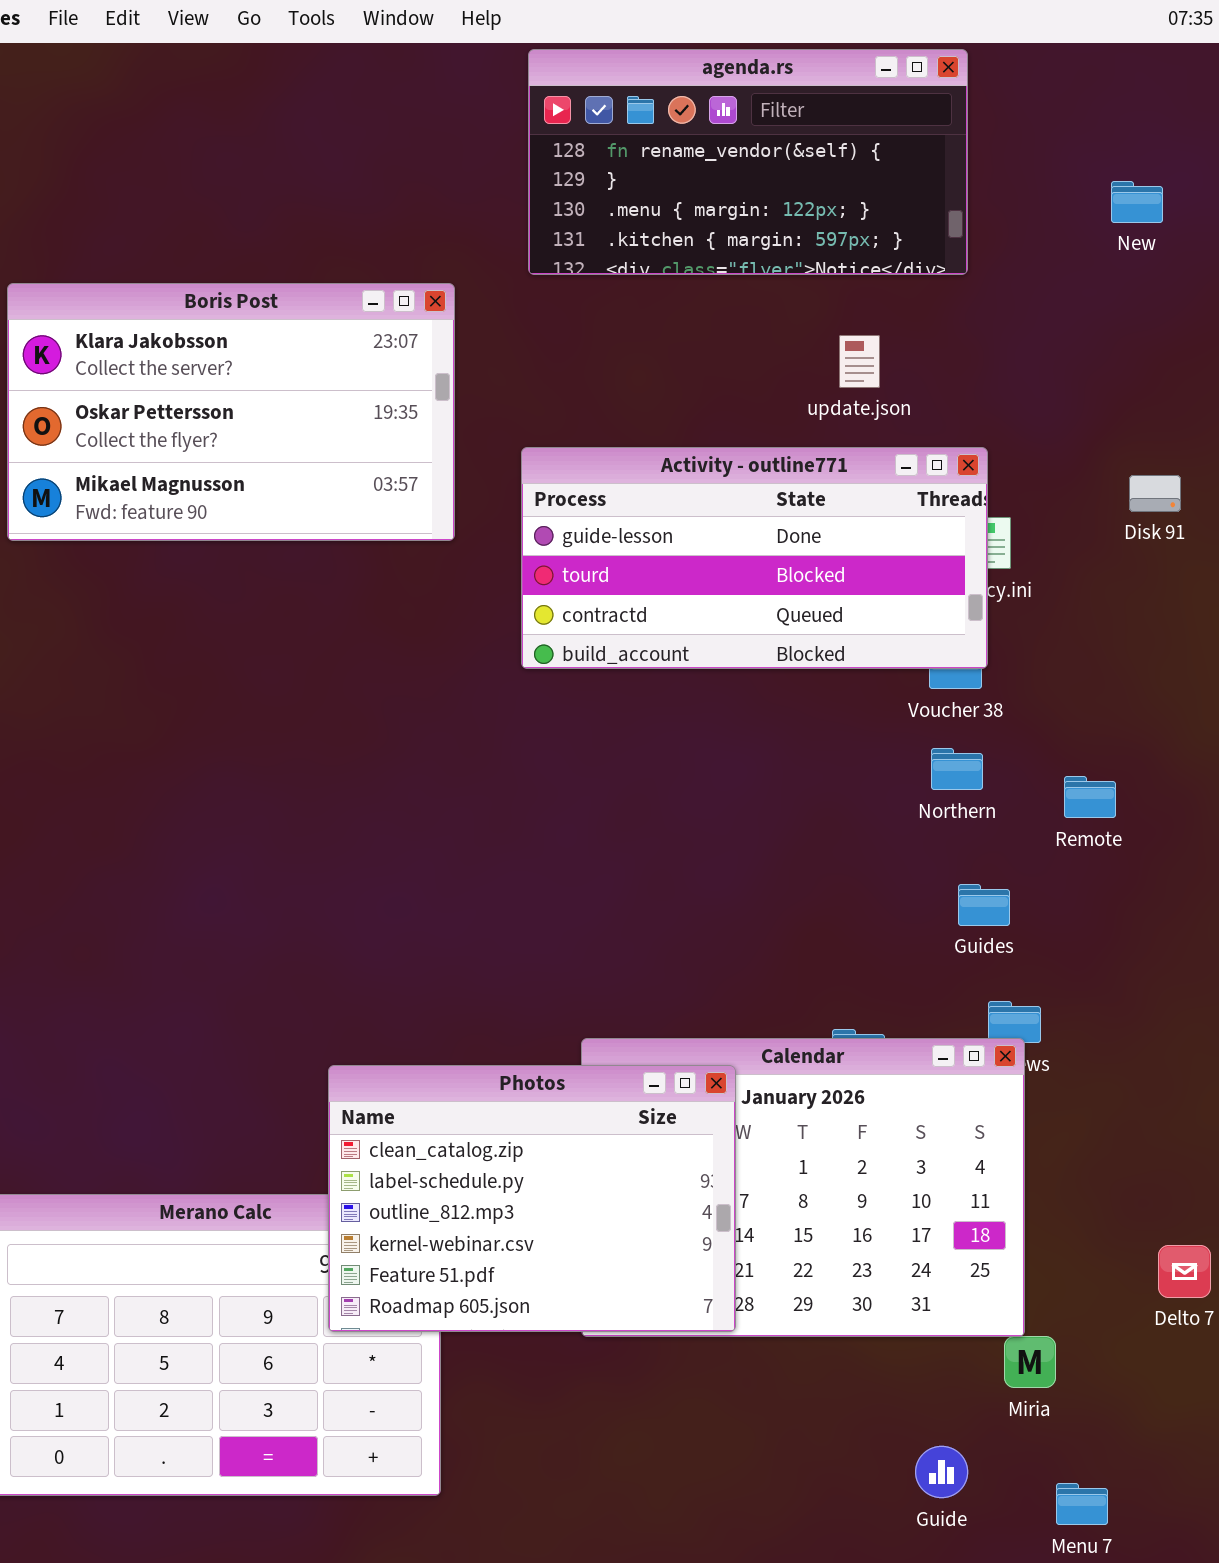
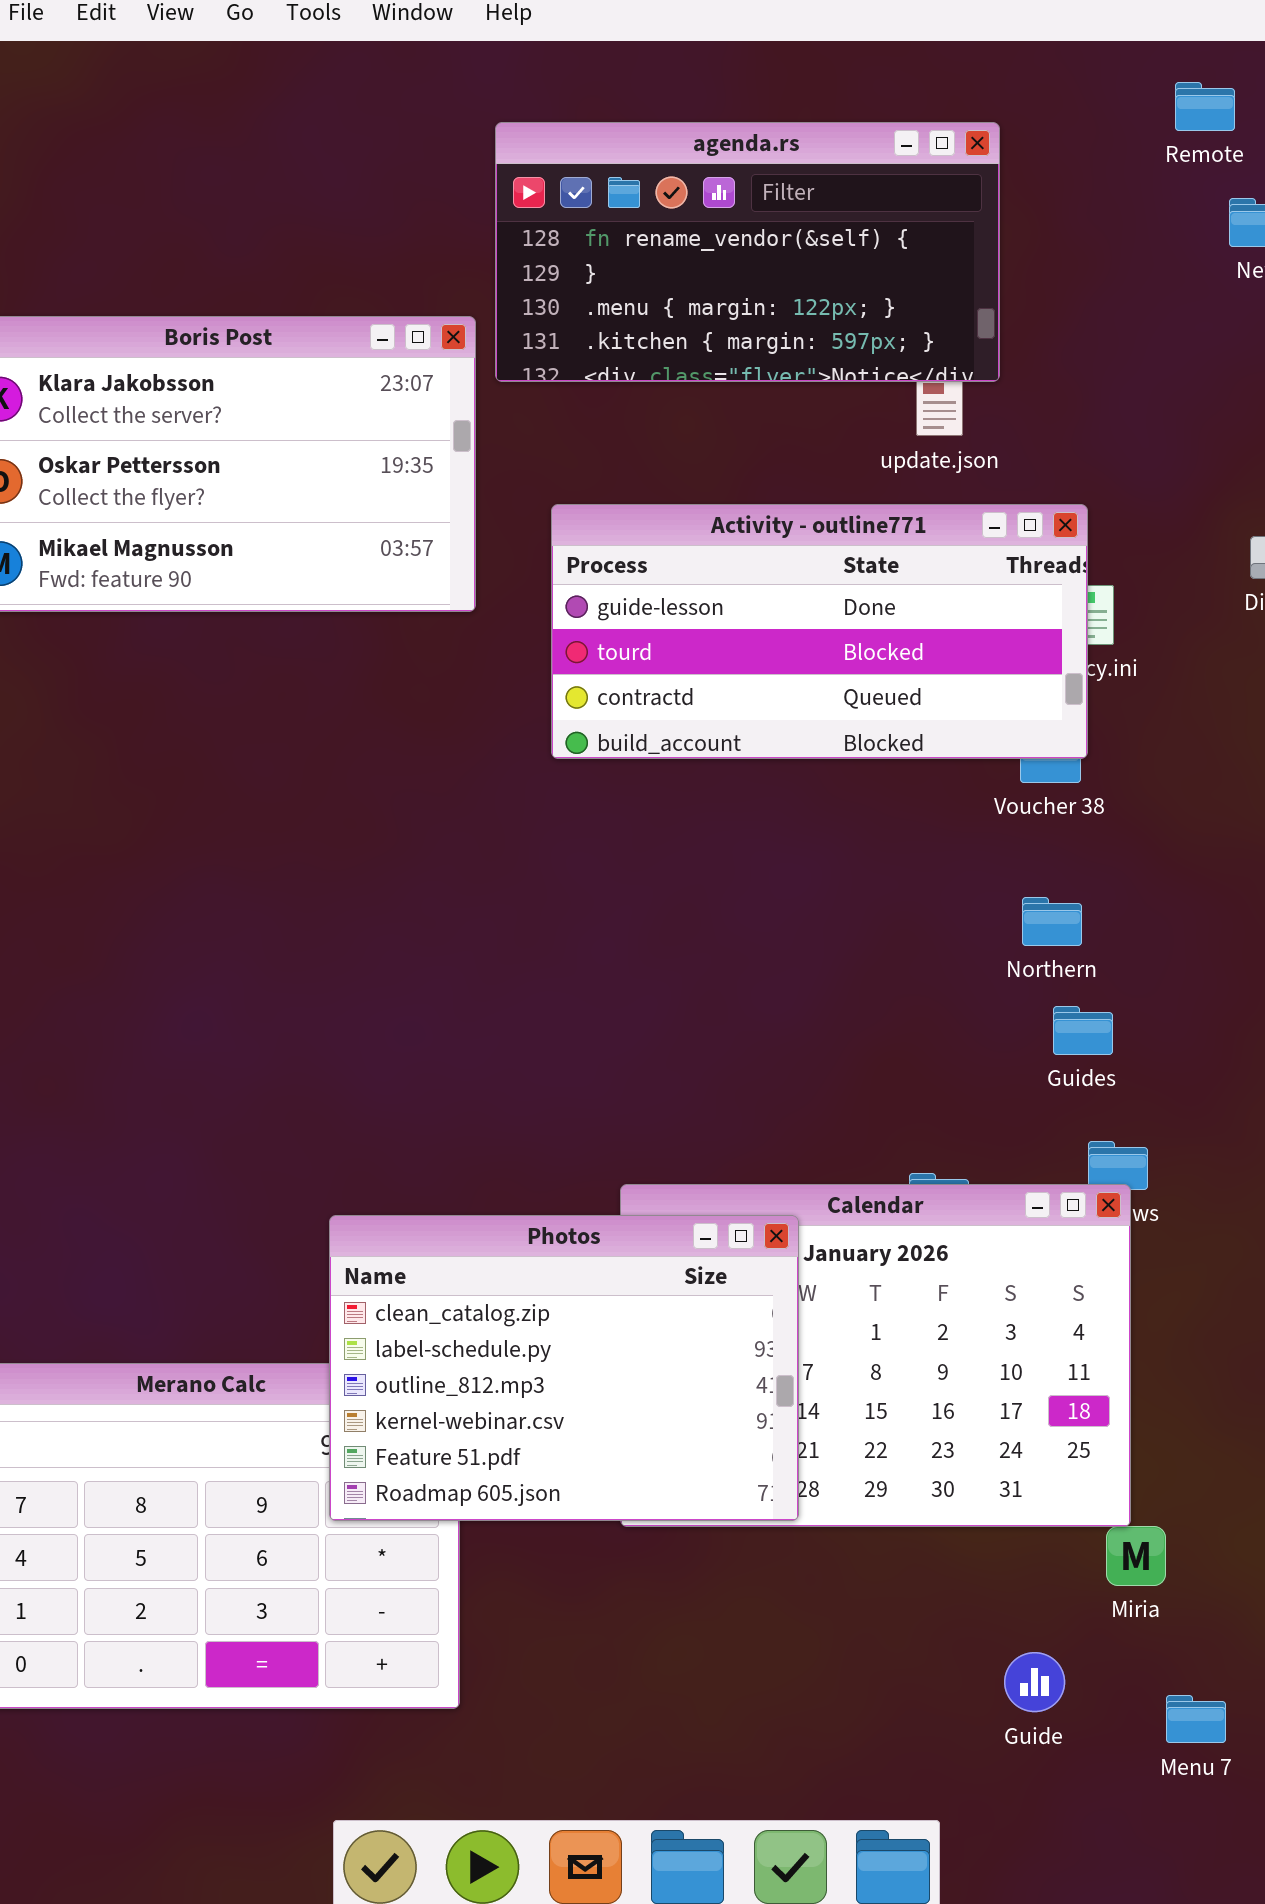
agenda.rs: [528,49,968,275] -> [495,122,1000,382], moved
Northern: [931,748,983,790] -> [1022,897,1082,946], moved
Remote: [1064,776,1116,818] -> [1175,82,1235,131], moved

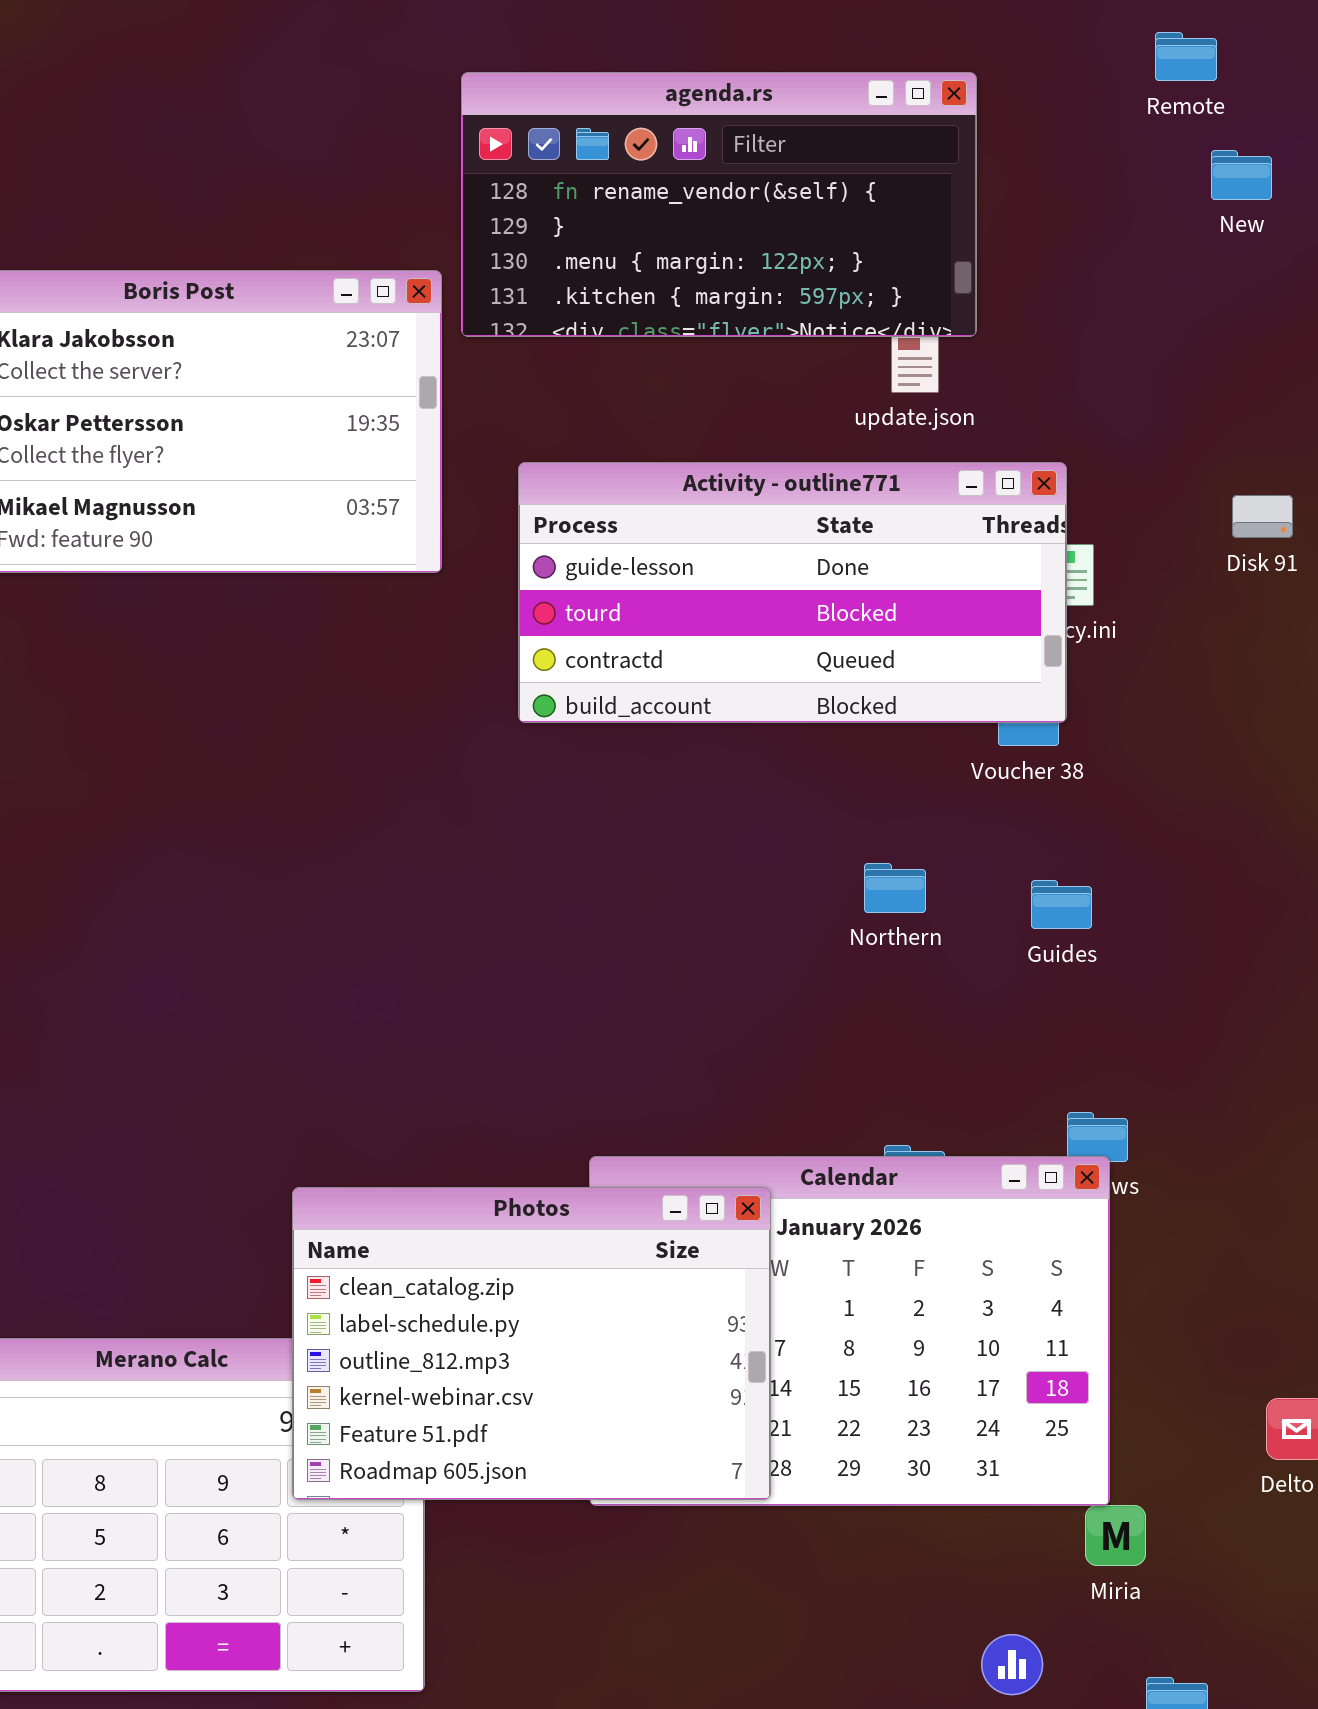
Northern: [1022,897,1082,946] -> [864,863,926,913], moved
Guides: [1053,1006,1113,1055] -> [1031,880,1092,929], moved

